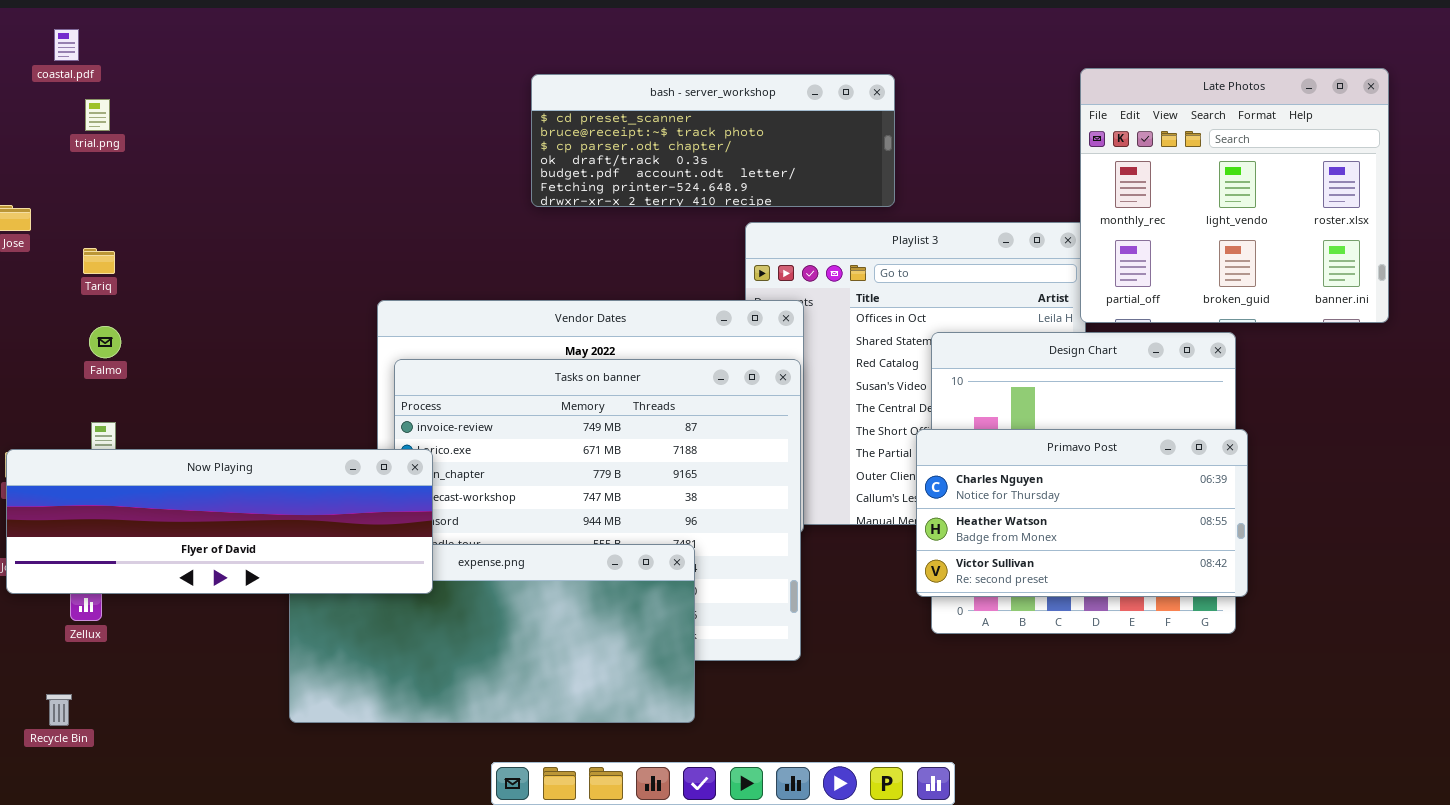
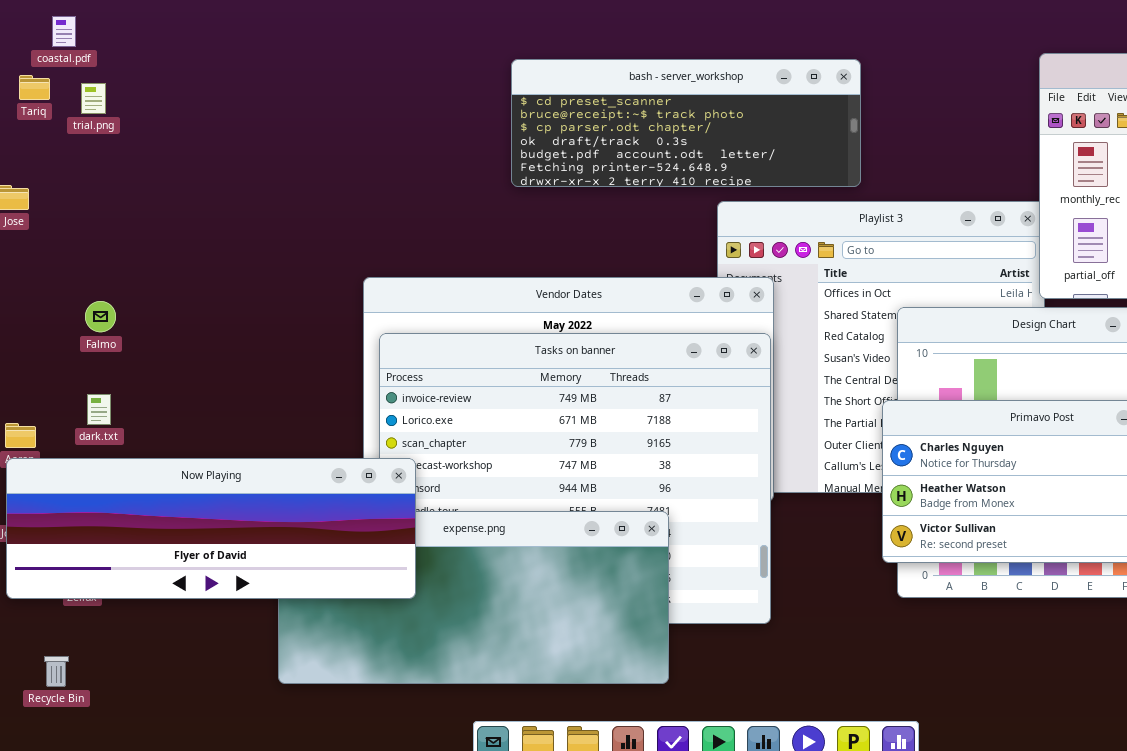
Tariq: [83,248,115,274] -> [19,75,50,100], moved
Now Playing: [6,449,433,594] -> [6,458,416,599], moved

